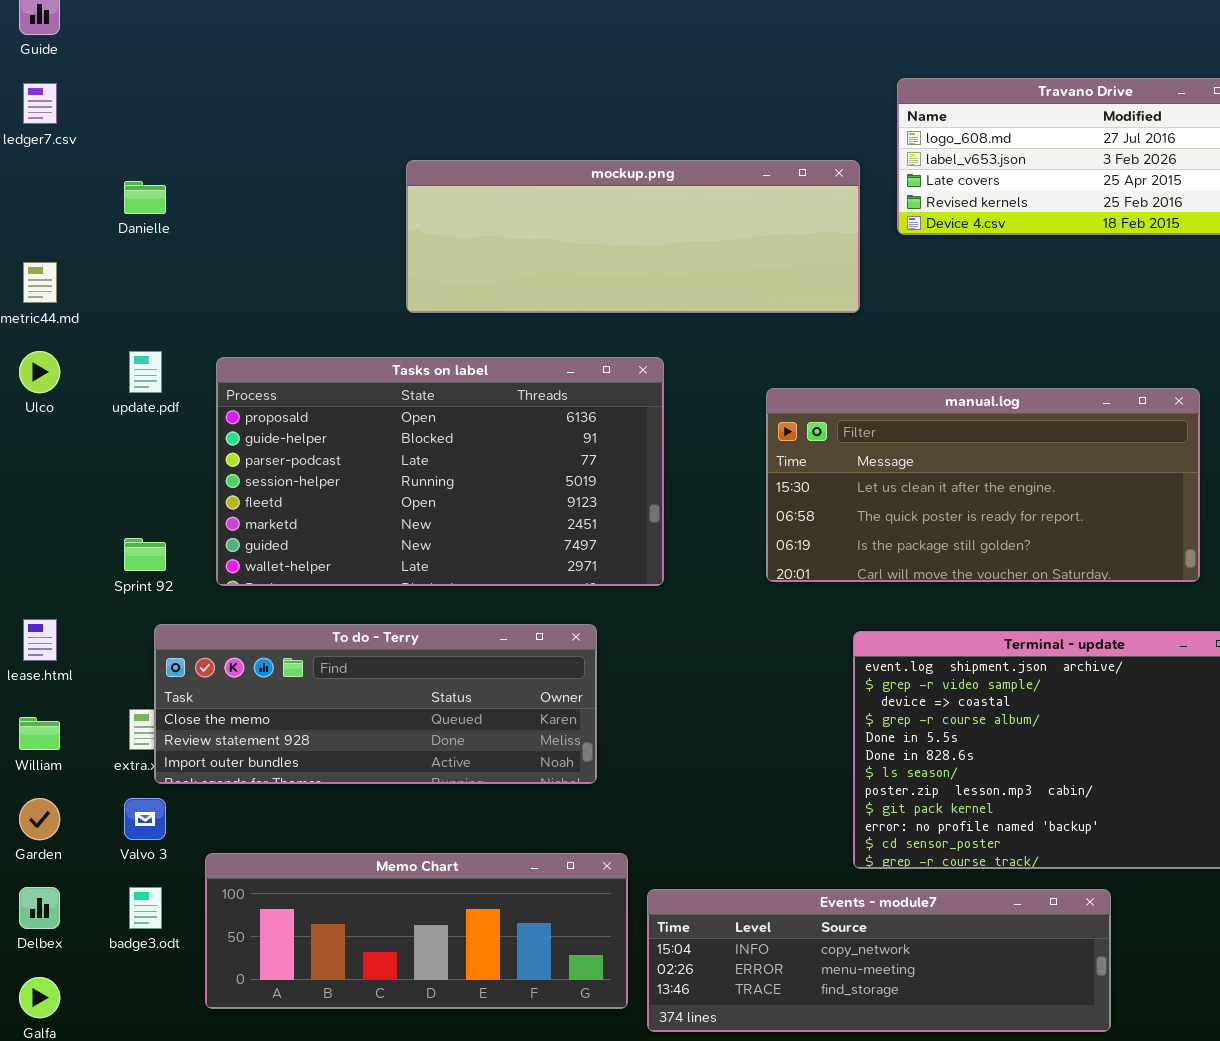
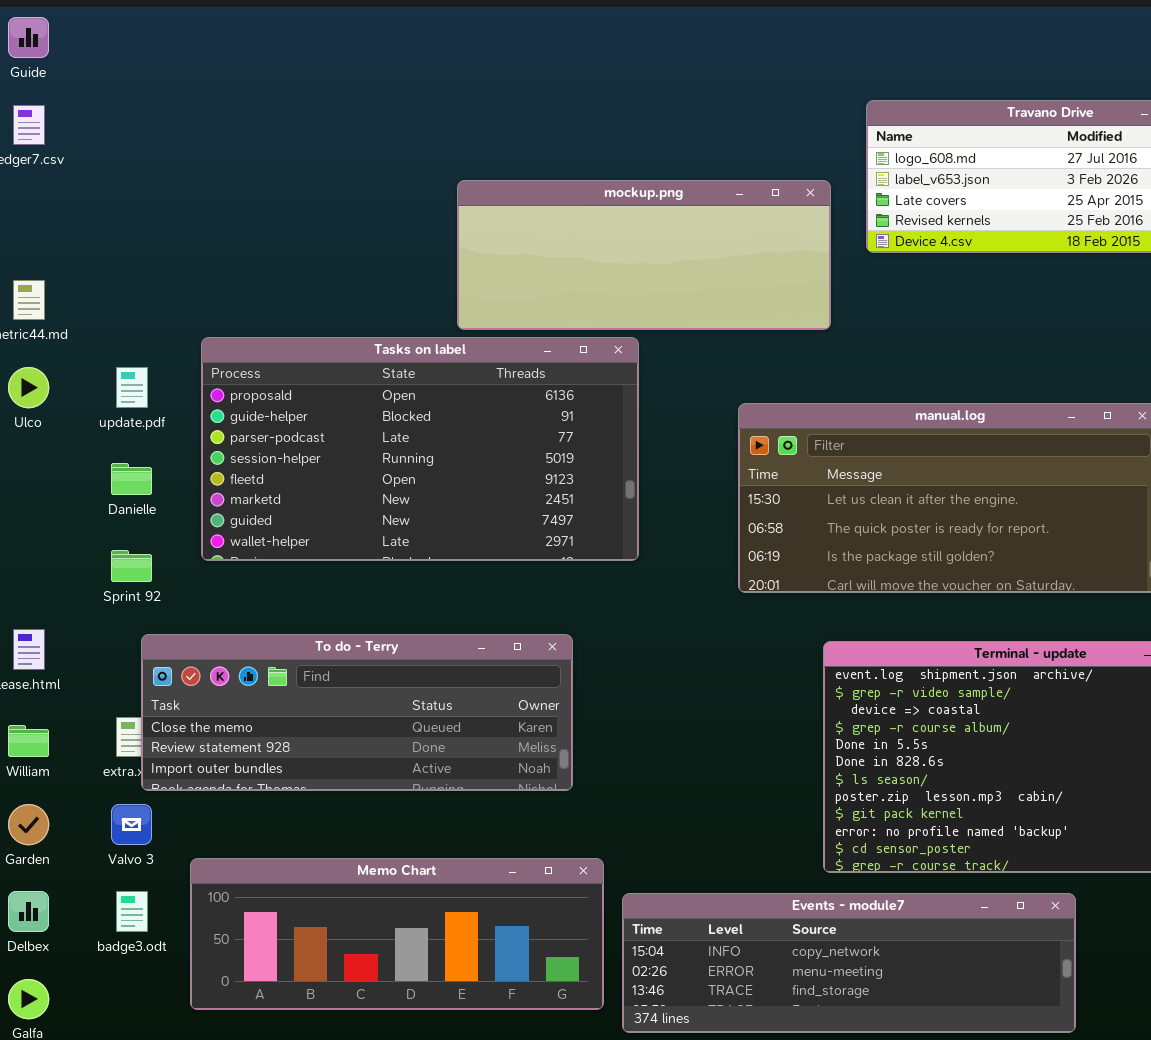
mockup.png: [406,160,860,313] -> [457,180,831,330], resized
Danielle: [124,181,166,214] -> [111,463,152,495], moved
Tasks on label: [216,357,664,586] -> [201,337,639,561], moved

